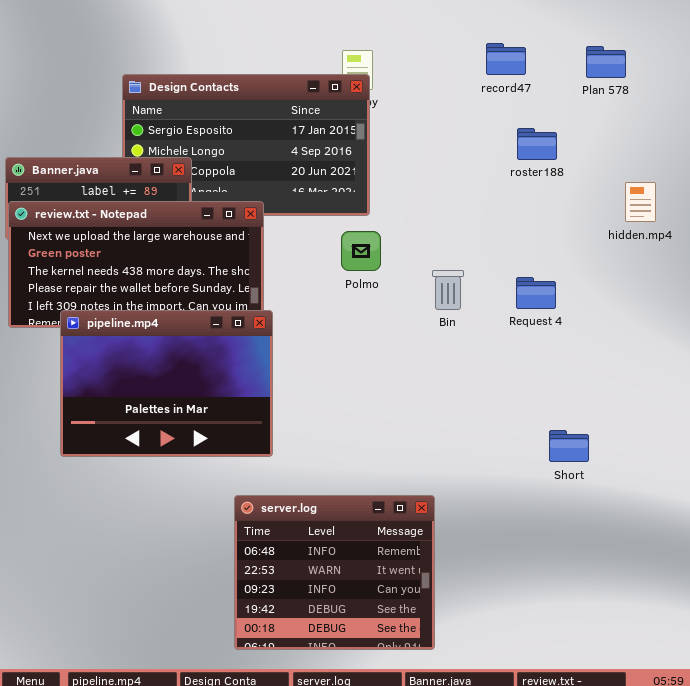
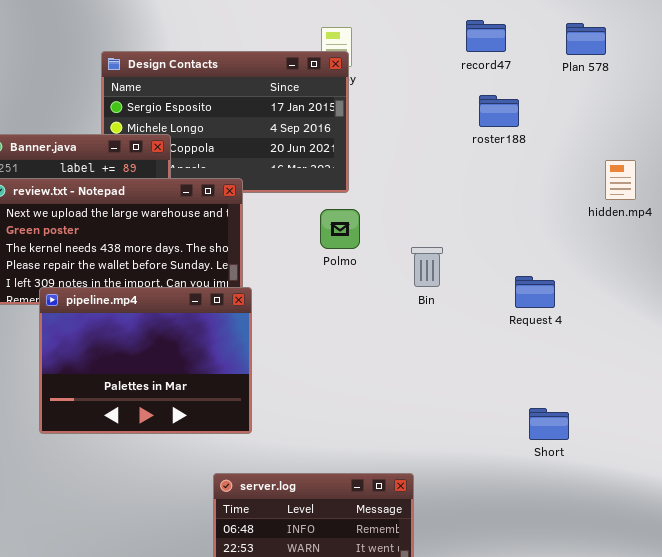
roster188: [517,128,557,160] -> [479,95,519,127], moved
Request 4: [516,277,556,309] -> [515,276,555,308], moved

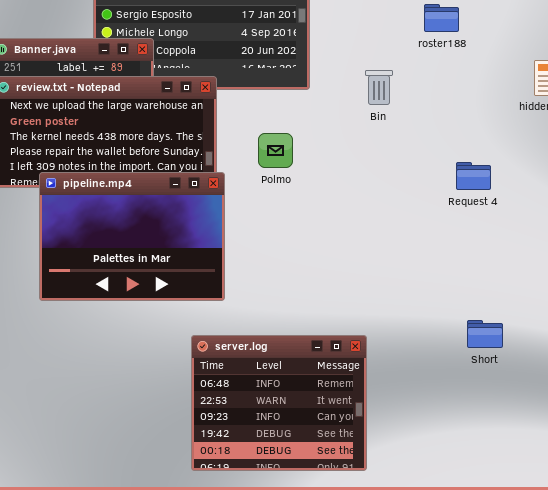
Polmo: [320,209,360,249] -> [258,133,293,168], moved
Bin: [411,247,443,287] -> [365,70,393,105], moved
Short: [529,408,569,440] -> [467,320,503,348], moved

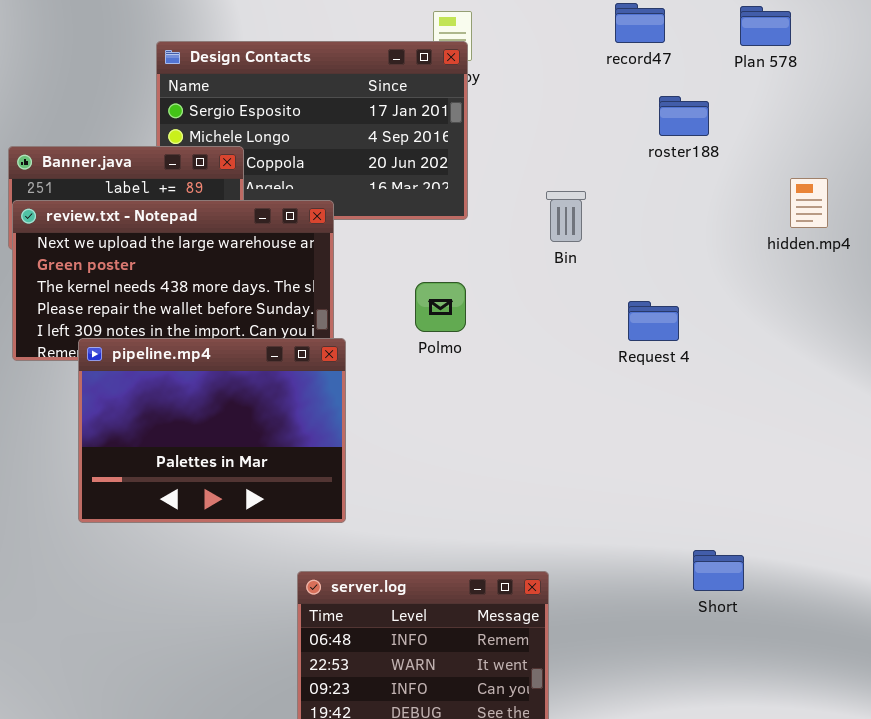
roster188: [424,4,459,32] -> [659,96,709,136], moved
Polmo: [258,133,293,168] -> [415,282,466,332], moved
Request 4: [456,162,491,190] -> [628,301,679,341], moved

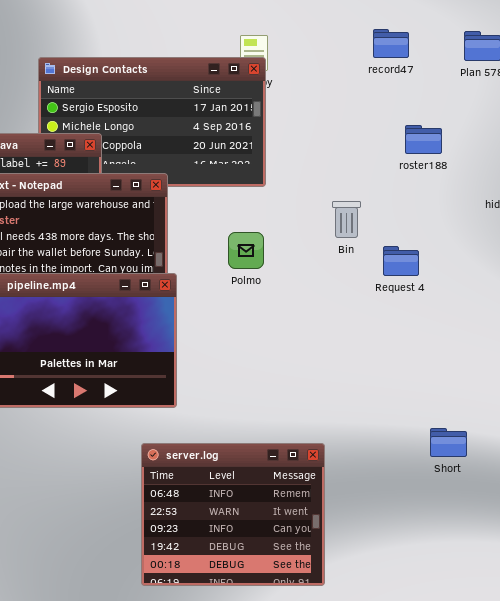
roster188: [659,96,709,136] -> [405,125,442,154], moved
Bin: [546,191,586,242] -> [332,201,361,238], moved

